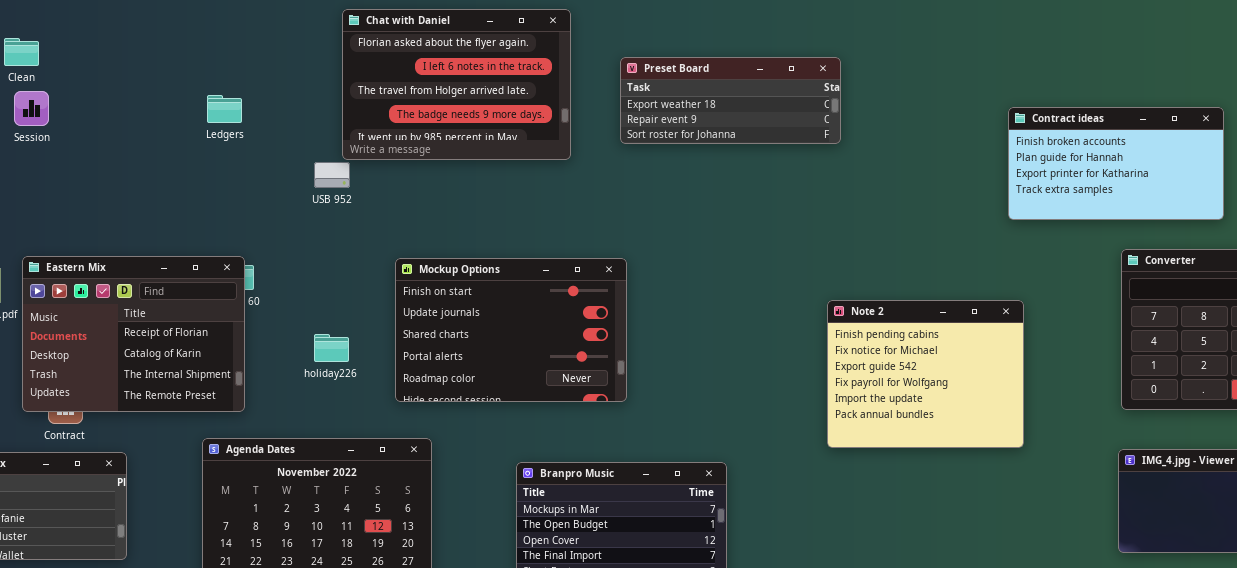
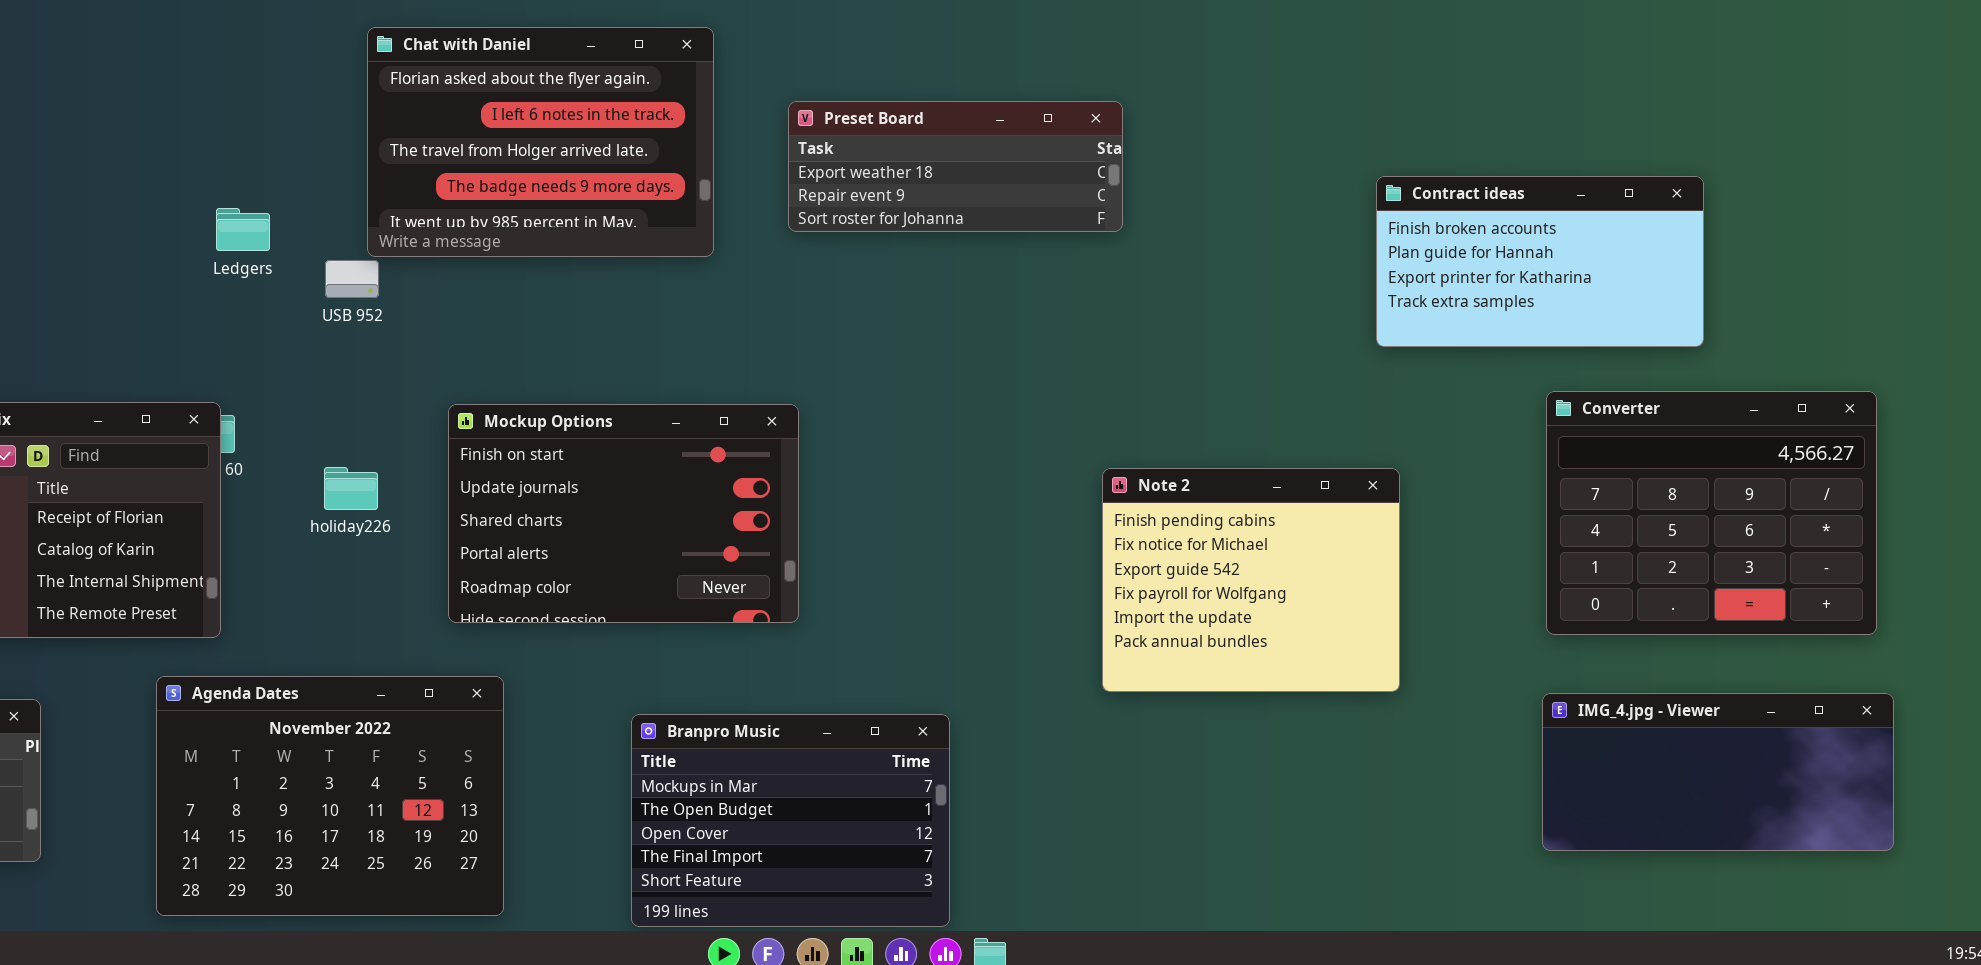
Ledgers: [207,95,242,123] -> [216,208,270,251], moved
holiday226: [314,334,349,362] -> [324,467,378,510], moved

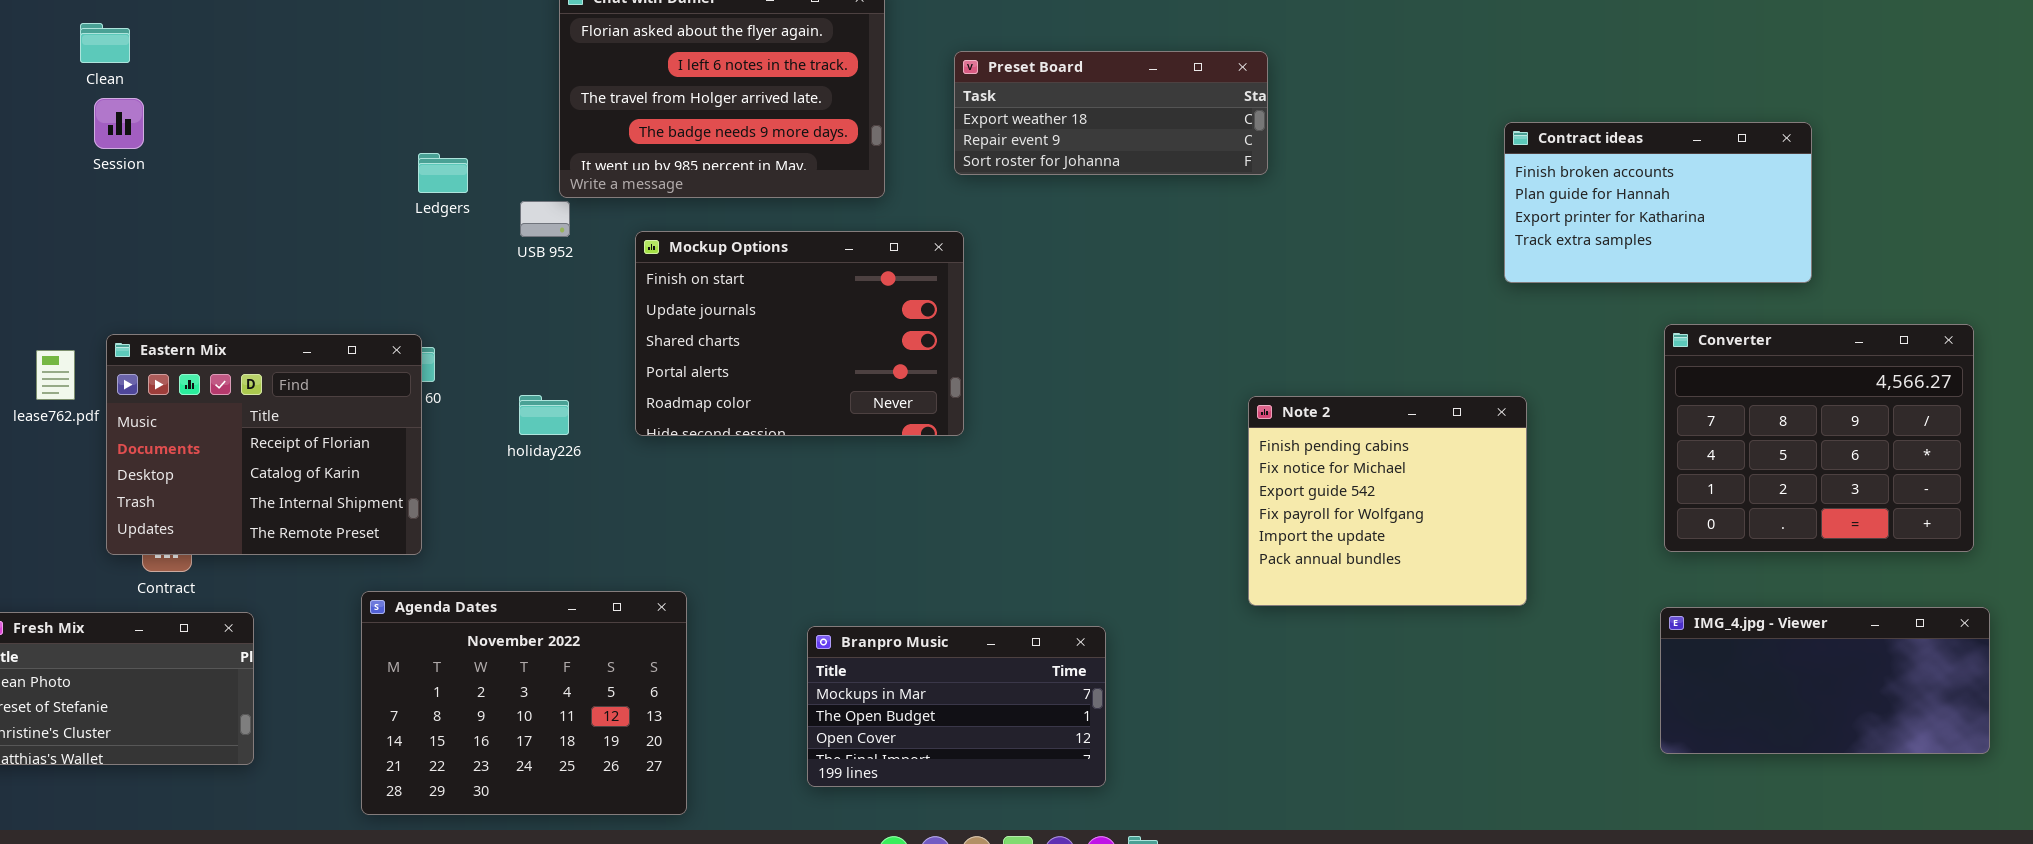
Mockup Options: [448,404,799,623] -> [635,231,964,436], moved
Branpro Music: [631,714,950,927] -> [807,626,1106,787], resized

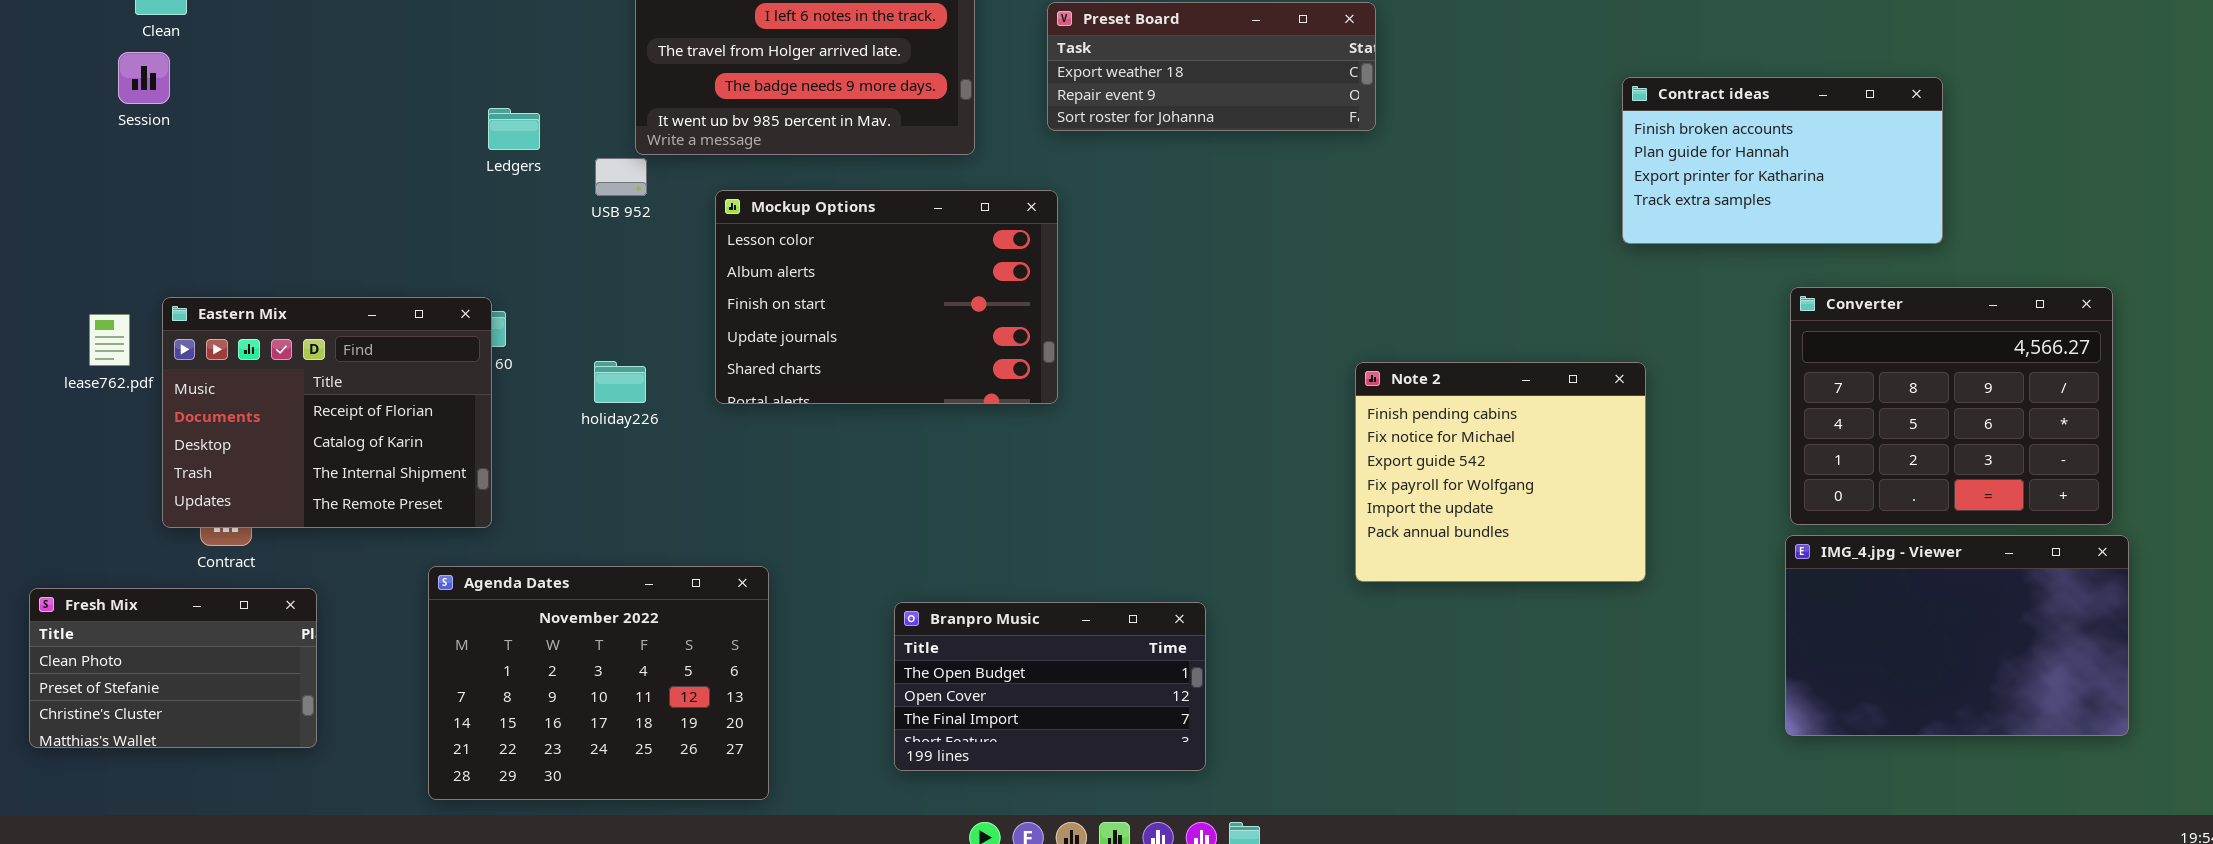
Session: [94,98,144,149] -> [118,52,170,104], moved
Mockup Options: [635,231,964,436] -> [715,190,1058,404], scrolled up 2 rows
IMG_4.jpg - Viewer: [1660,607,1990,754] -> [1785,535,2129,736], resized
Branpro Music: [807,626,1106,787] -> [894,602,1206,771], scrolled down 1 row

